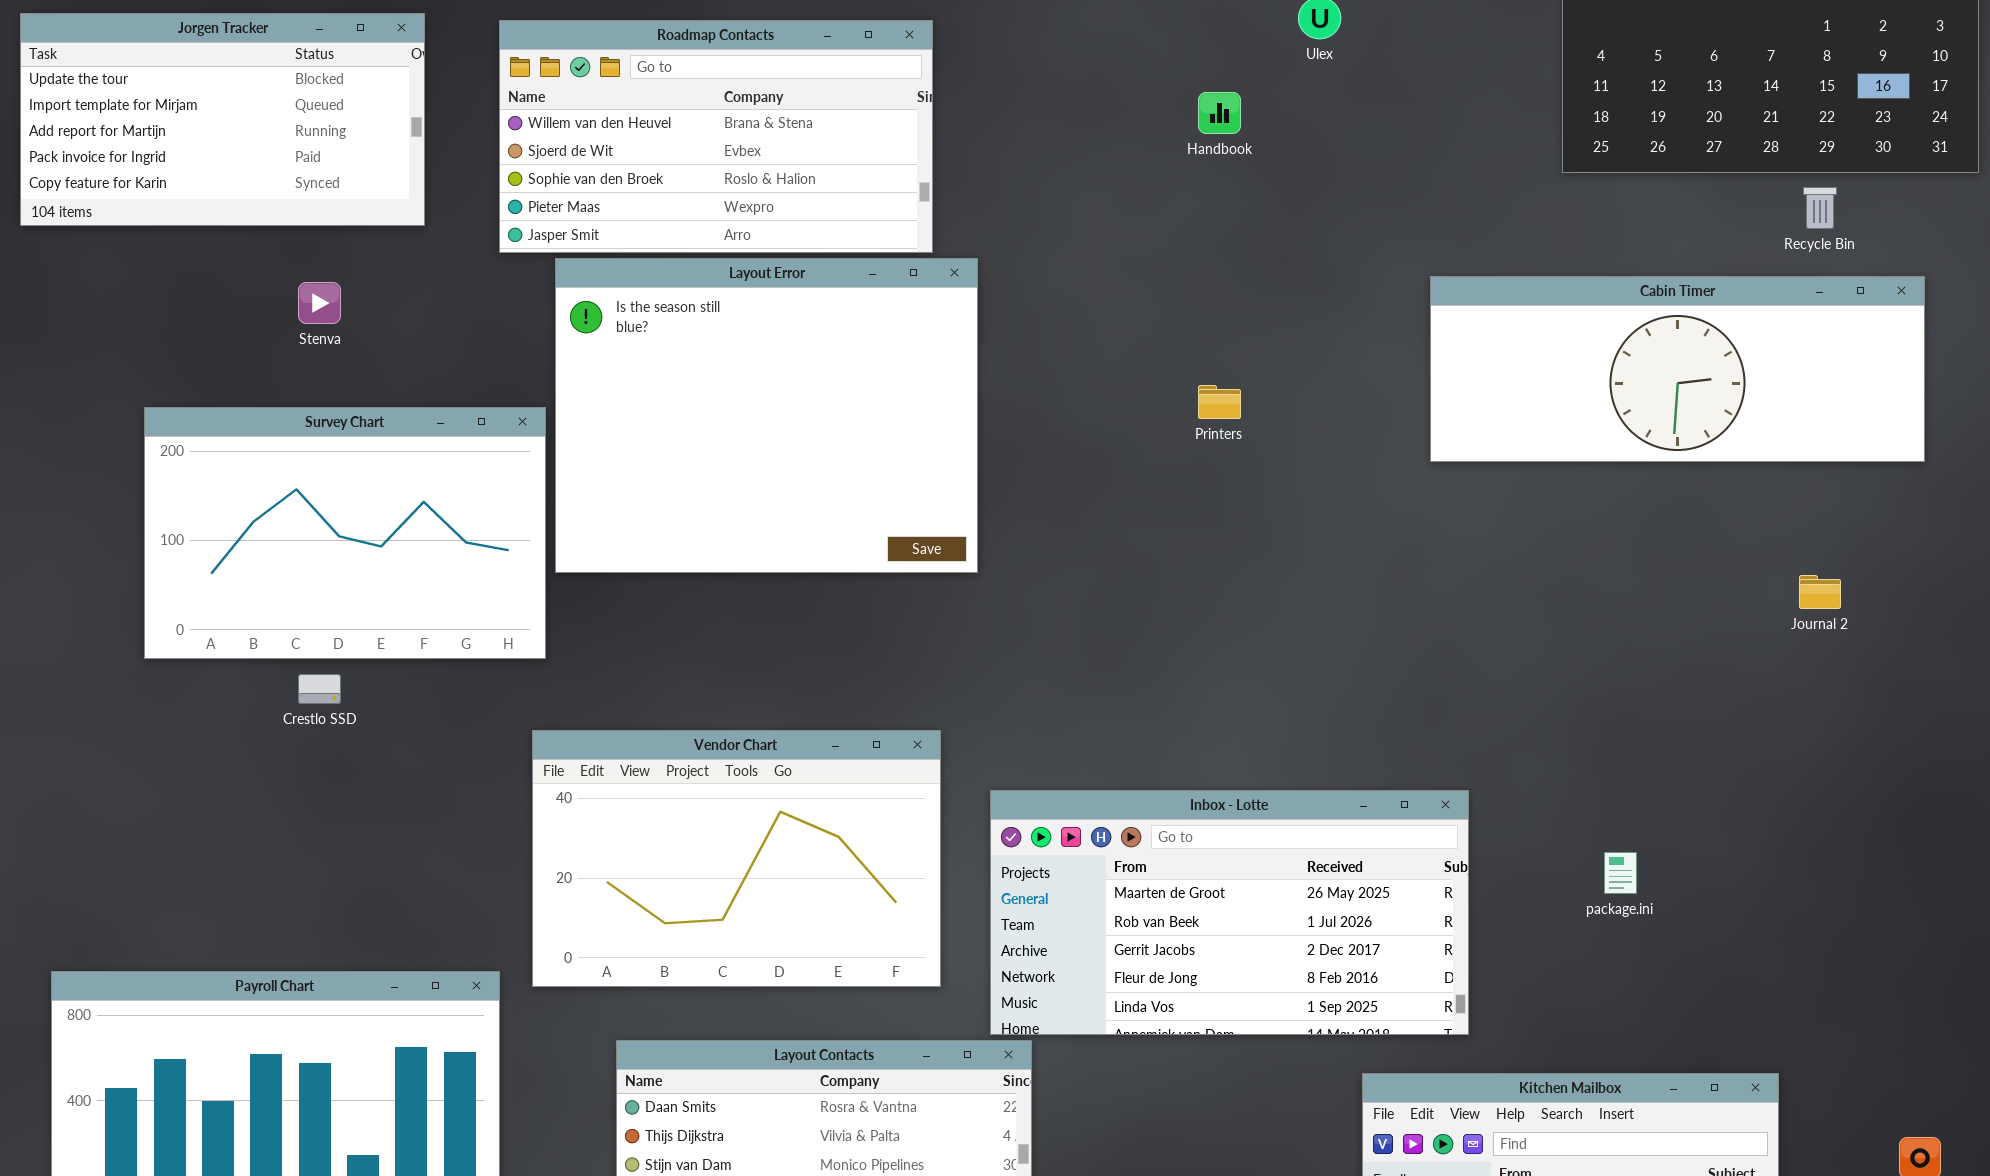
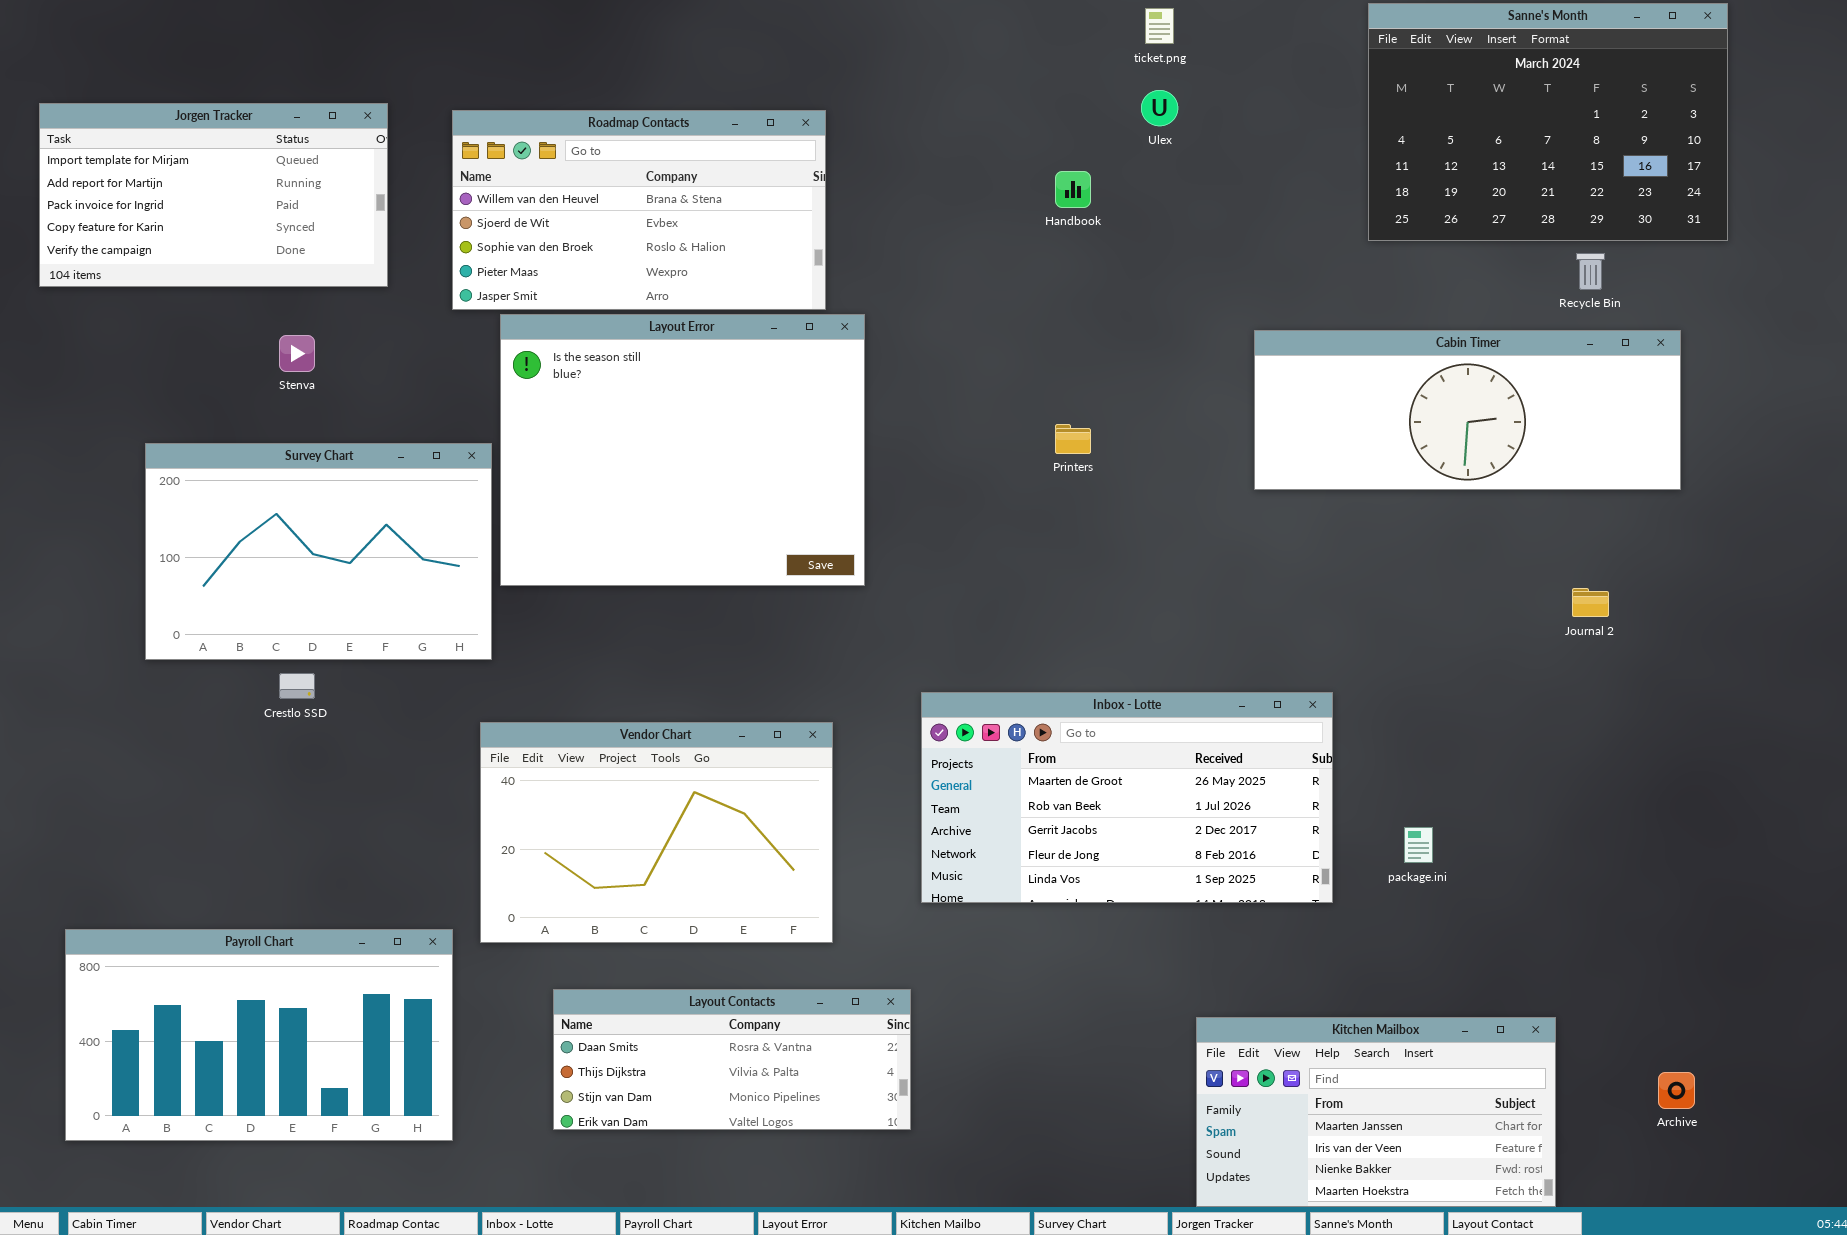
Jorgen Tracker: [20,13,425,226] -> [39,103,388,287], scrolled down 1 row
Inbox - Lotte: [990,790,1469,1035] -> [921,692,1333,903], moved

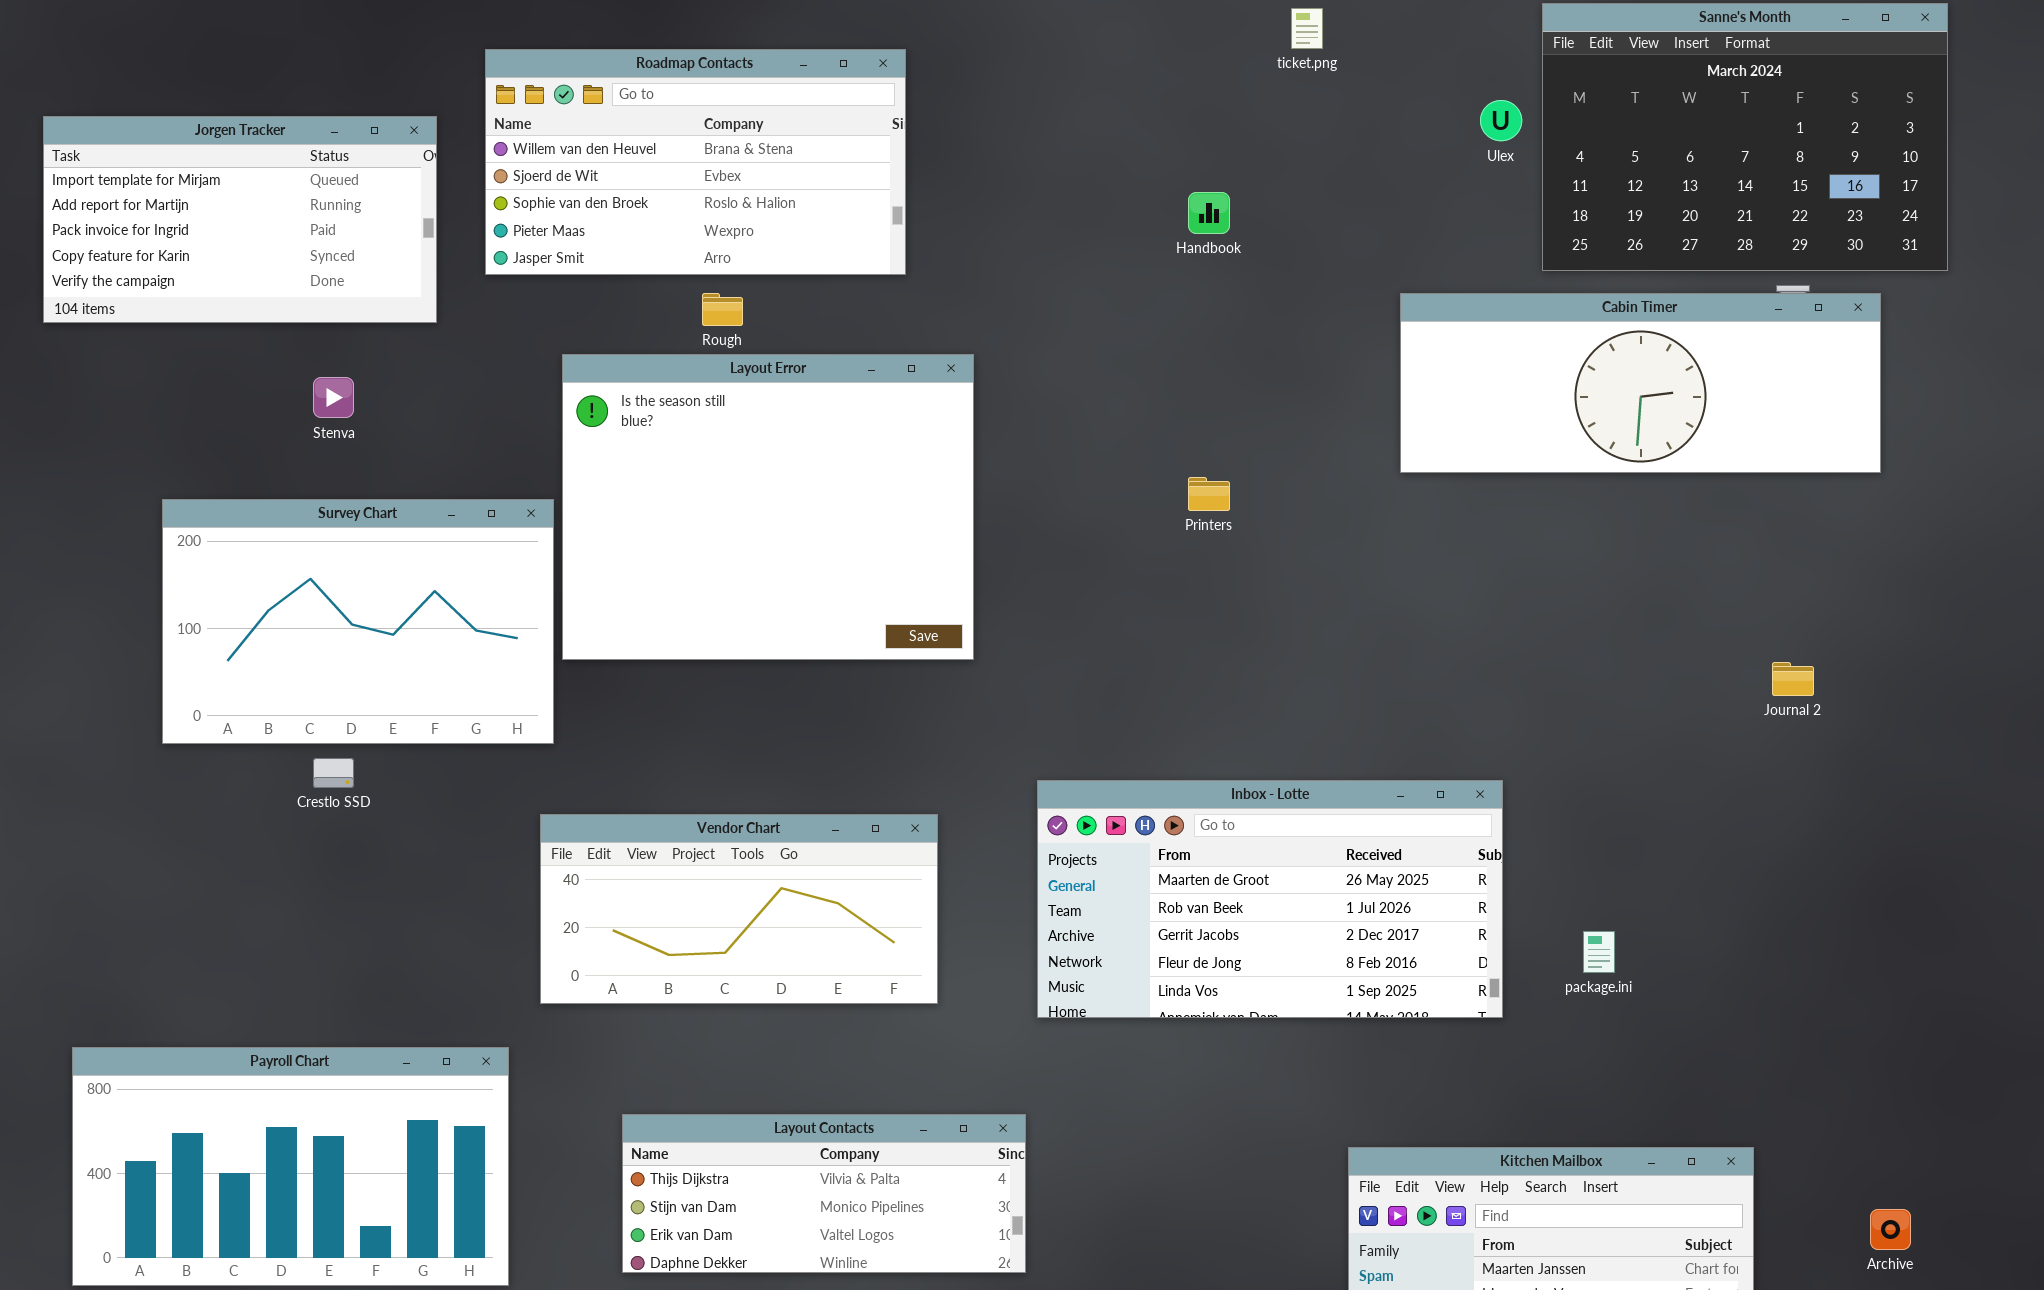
Ulex: [1141,90,1178,126] -> [1480,100,1522,141], moved
Roadmap Contacts: [452,110,826,310] -> [485,49,906,275], moved
Cabin Timer: [1254,330,1681,490] -> [1400,293,1881,473], moved
Vendor Chart: [480,722,833,943] -> [540,814,938,1004], resized
Layout Contacts: [553,989,911,1130] -> [622,1114,1026,1273], scrolled down 1 row

